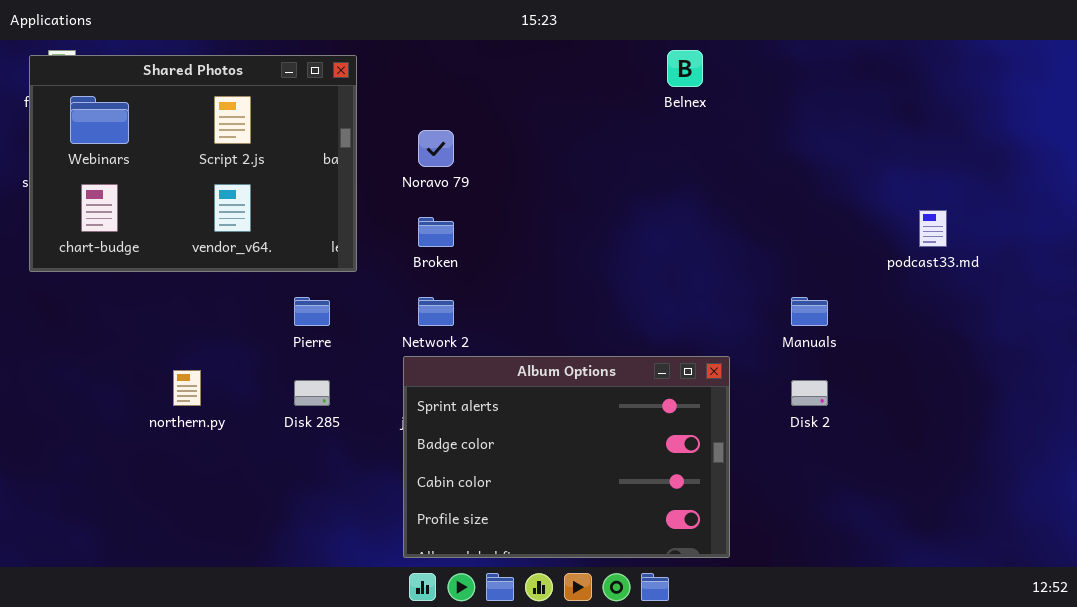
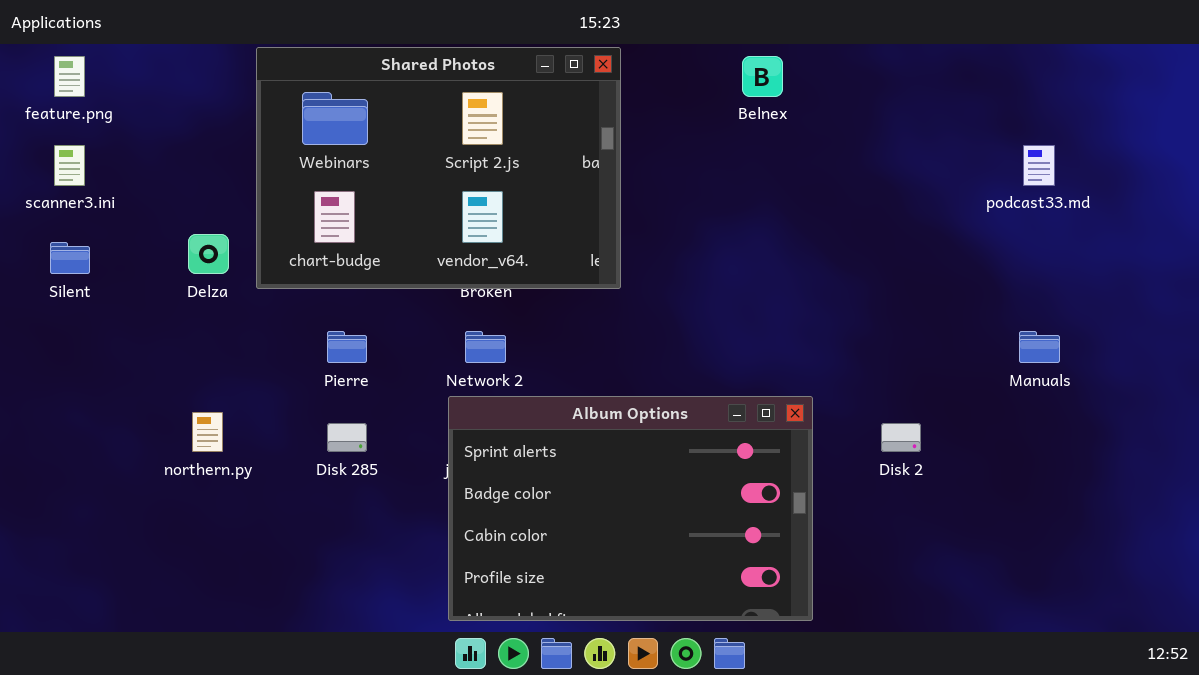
Shared Photos: [29,55,357,272] -> [256,47,621,289], moved
podcast33.md: [919,210,947,247] -> [1023,145,1055,186], moved
Manuals: [791,297,828,326] -> [1019,331,1060,363], moved

